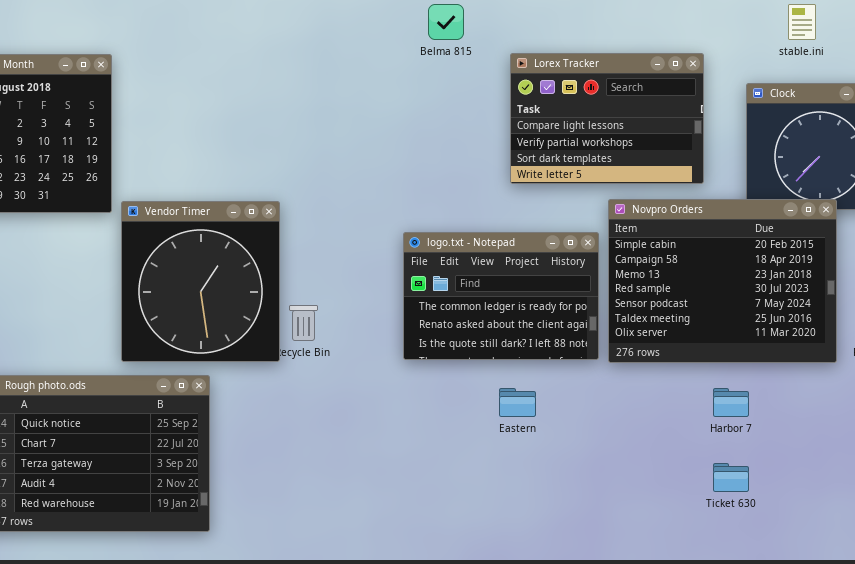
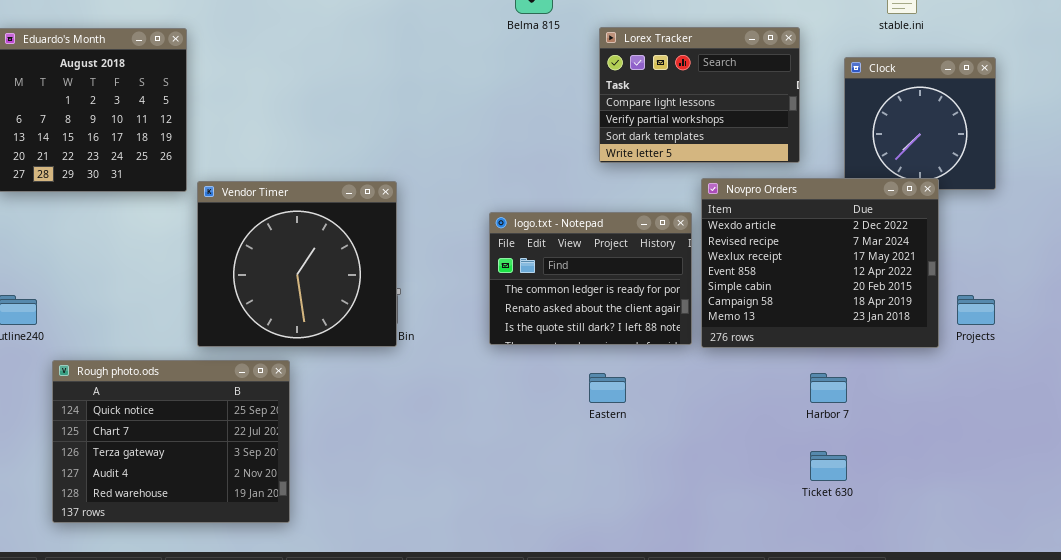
Novpro Orders: [608,199,837,363] -> [701,178,939,348], scrolled up 4 rows
Vendor Timer: [121,201,280,362] -> [197,181,397,347], resized

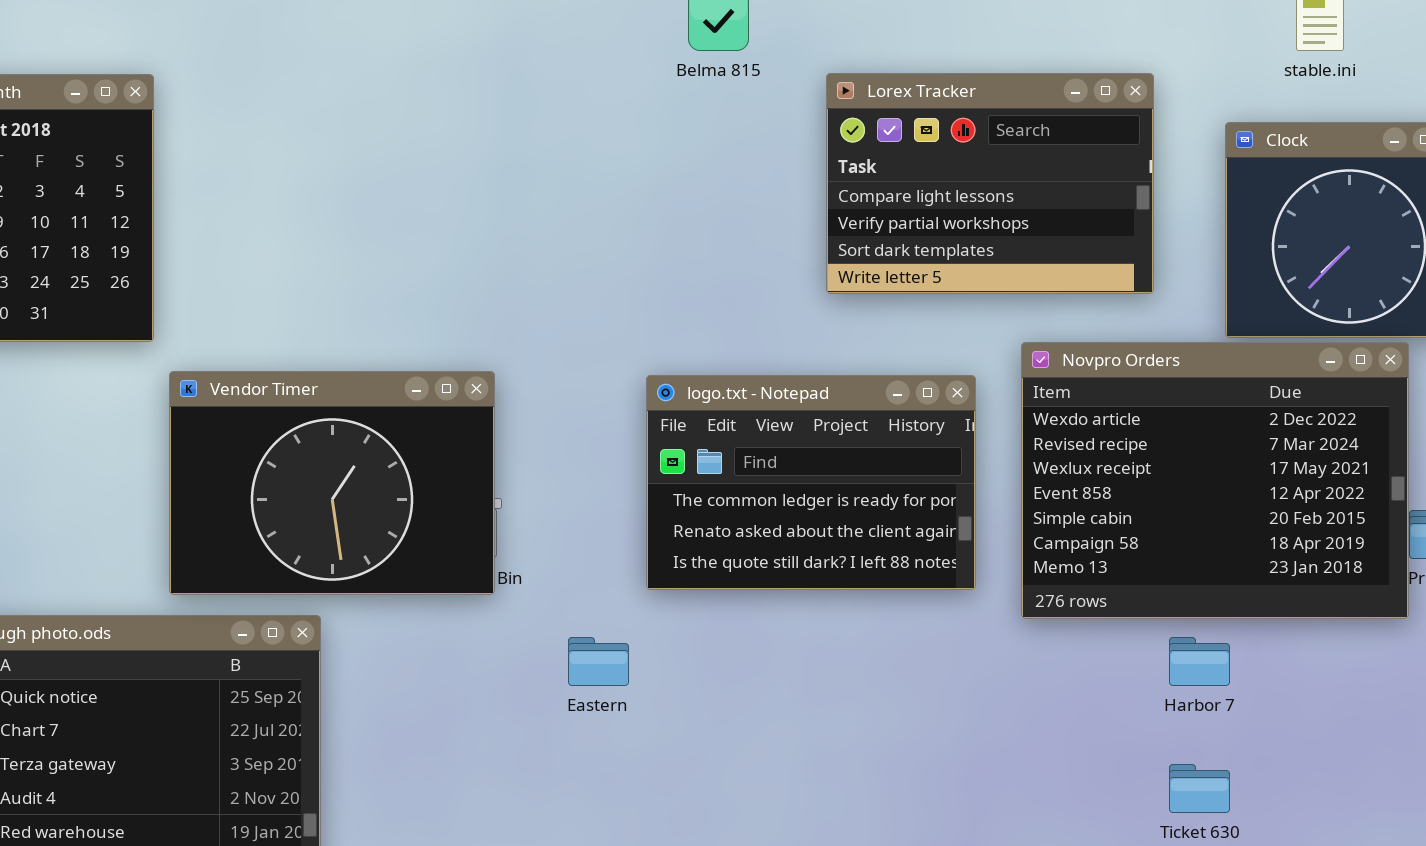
Novpro Orders: [701,178,939,348] -> [1021,342,1409,619], moved
Vendor Timer: [197,181,397,347] -> [169,371,495,595], resized
Eastern: [589,373,626,403] -> [568,637,629,686], moved

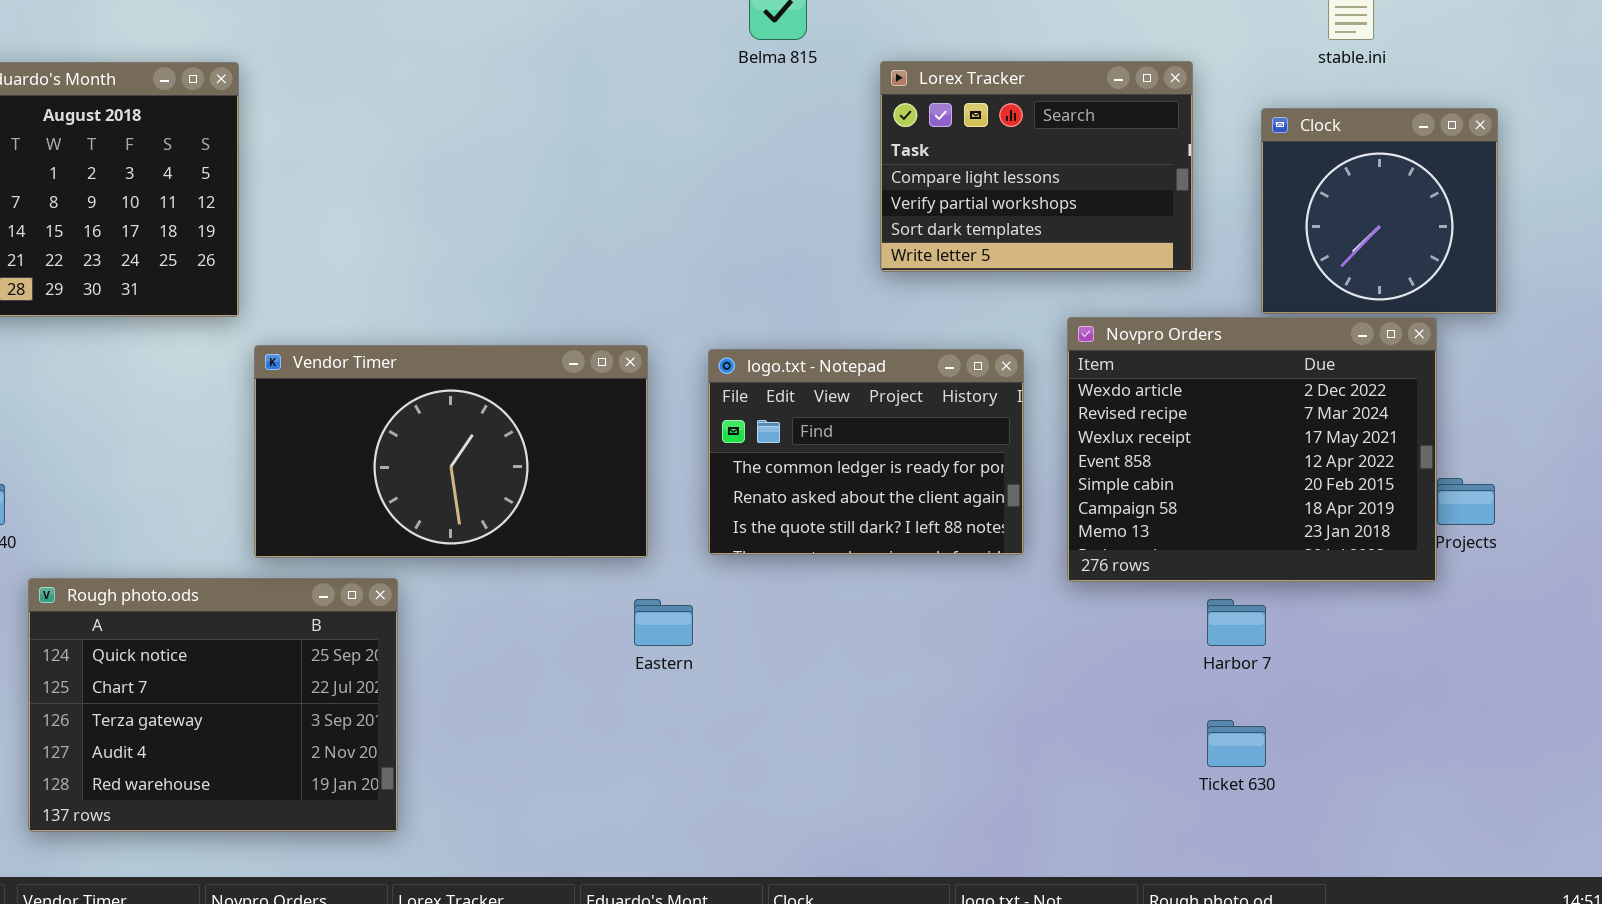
Vendor Timer: [169,371,495,595] -> [254,345,648,558], resized

